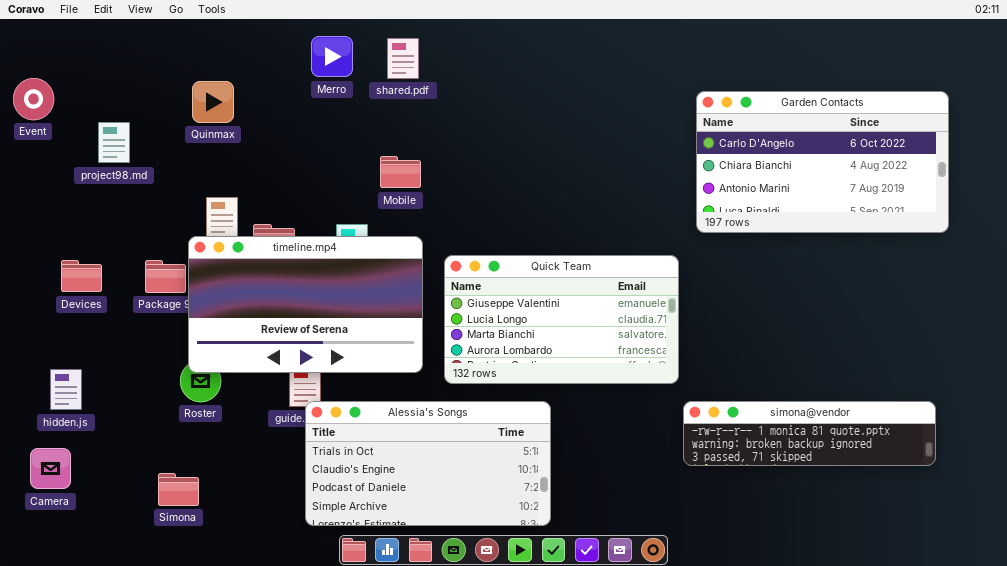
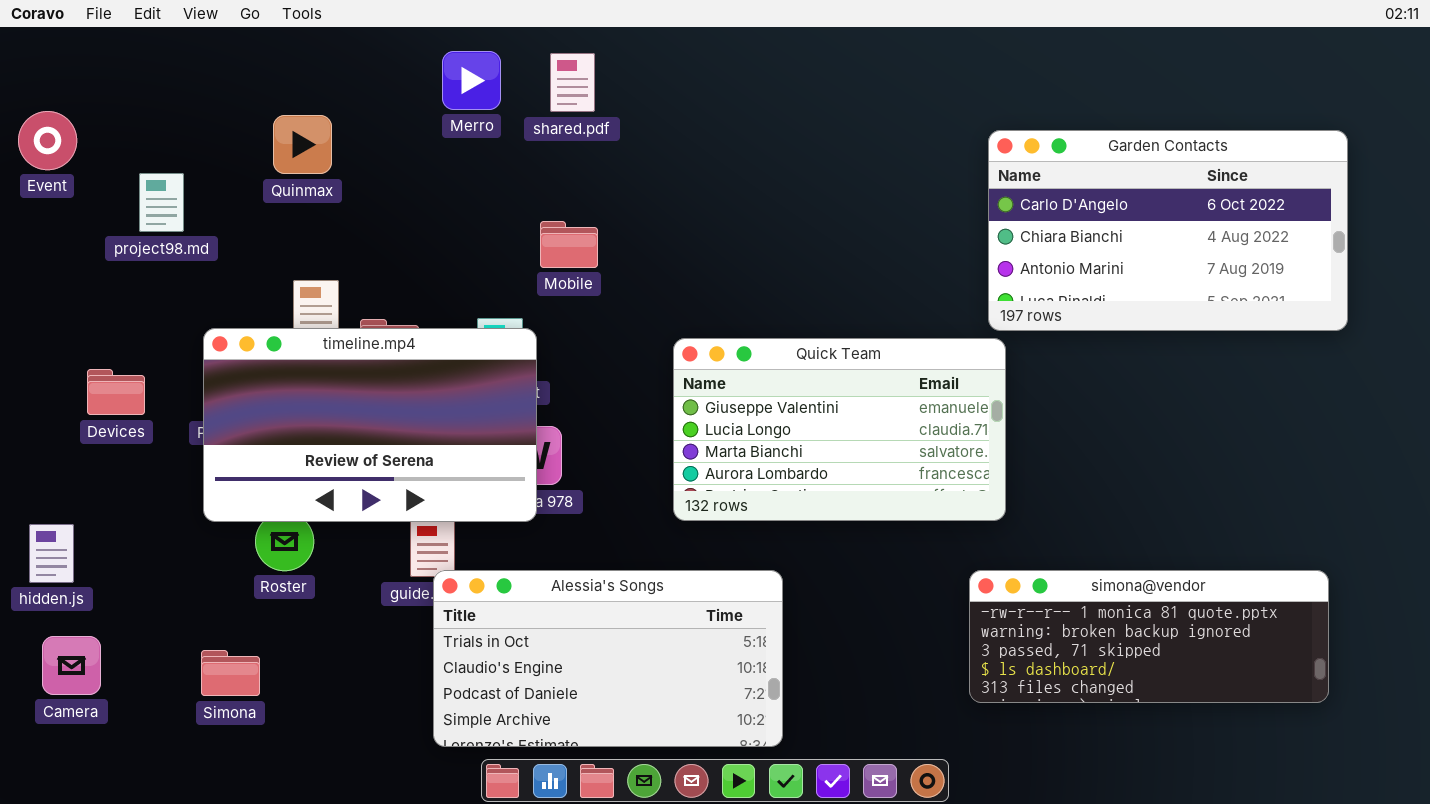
timeline.mp4: [188,236,423,373] -> [203,328,537,522], moved
Quick Team: [444,255,679,384] -> [673,338,1006,521], moved
hidden.js: [50,369,82,410] -> [29,524,74,583], moved
simona@vendor: [683,401,936,466] -> [969,570,1329,703], resized
Simona: [158,473,199,506] -> [201,650,260,696], moved

